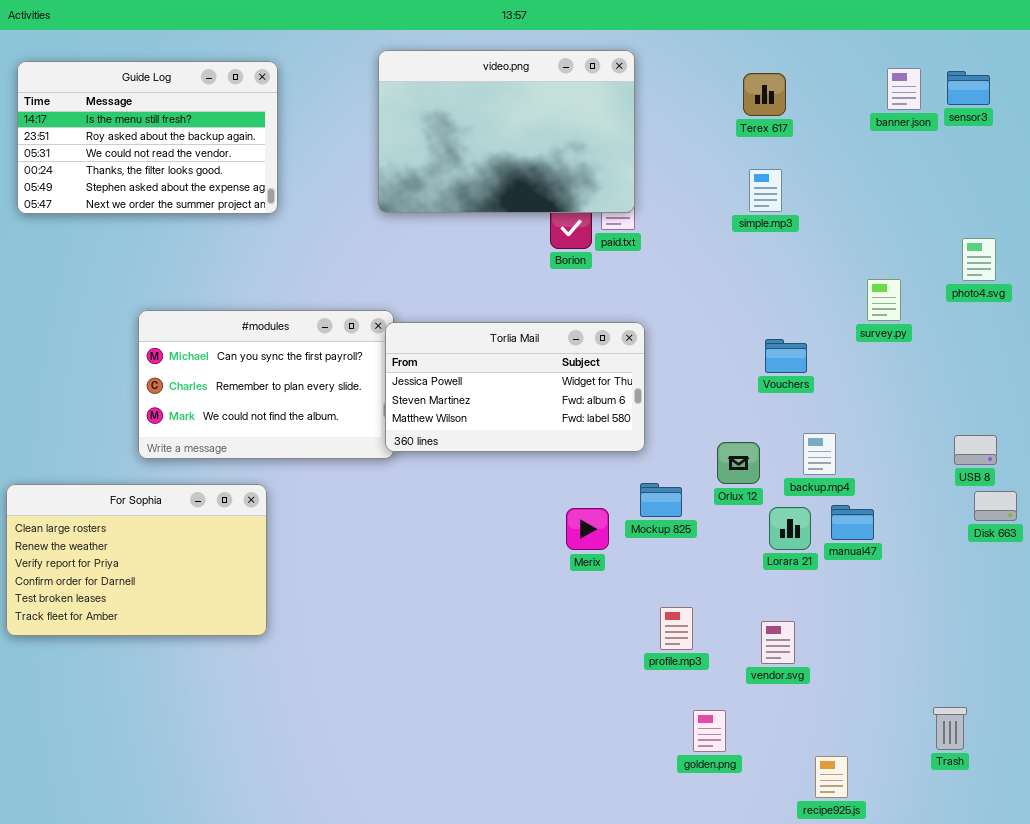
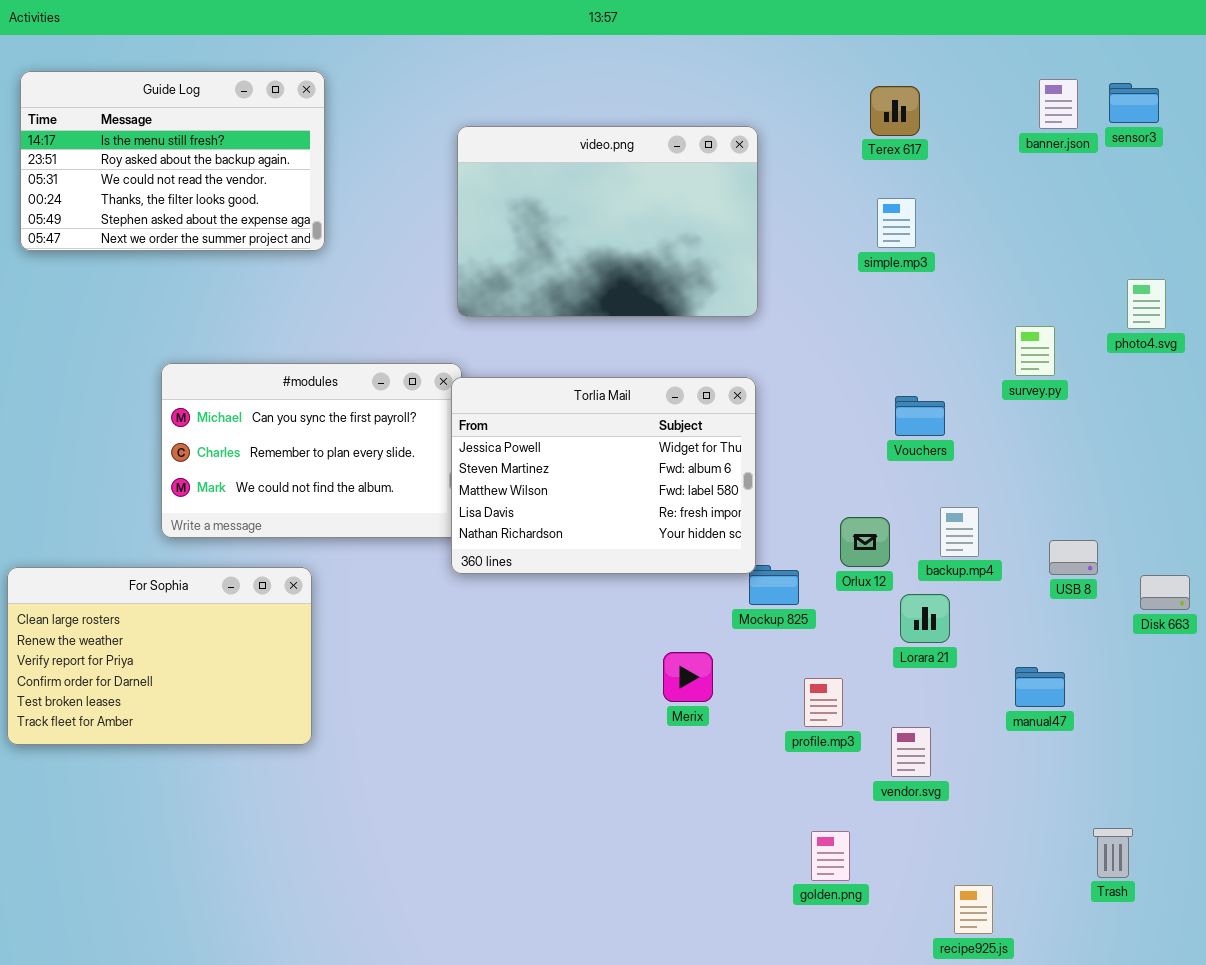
video.png: [378,50,635,213] -> [457,126,758,317], moved
Torlia Mail: [385,322,645,452] -> [451,377,756,574], resized
USB 8: [954,435,997,465] -> [1049,540,1098,575], moved
manual47: [831,505,874,540] -> [1015,667,1065,707], moved
Merix: [566,508,609,550] -> [663,652,713,702], moved
profile.mp3: [660,607,693,650] -> [804,678,843,727], moved

